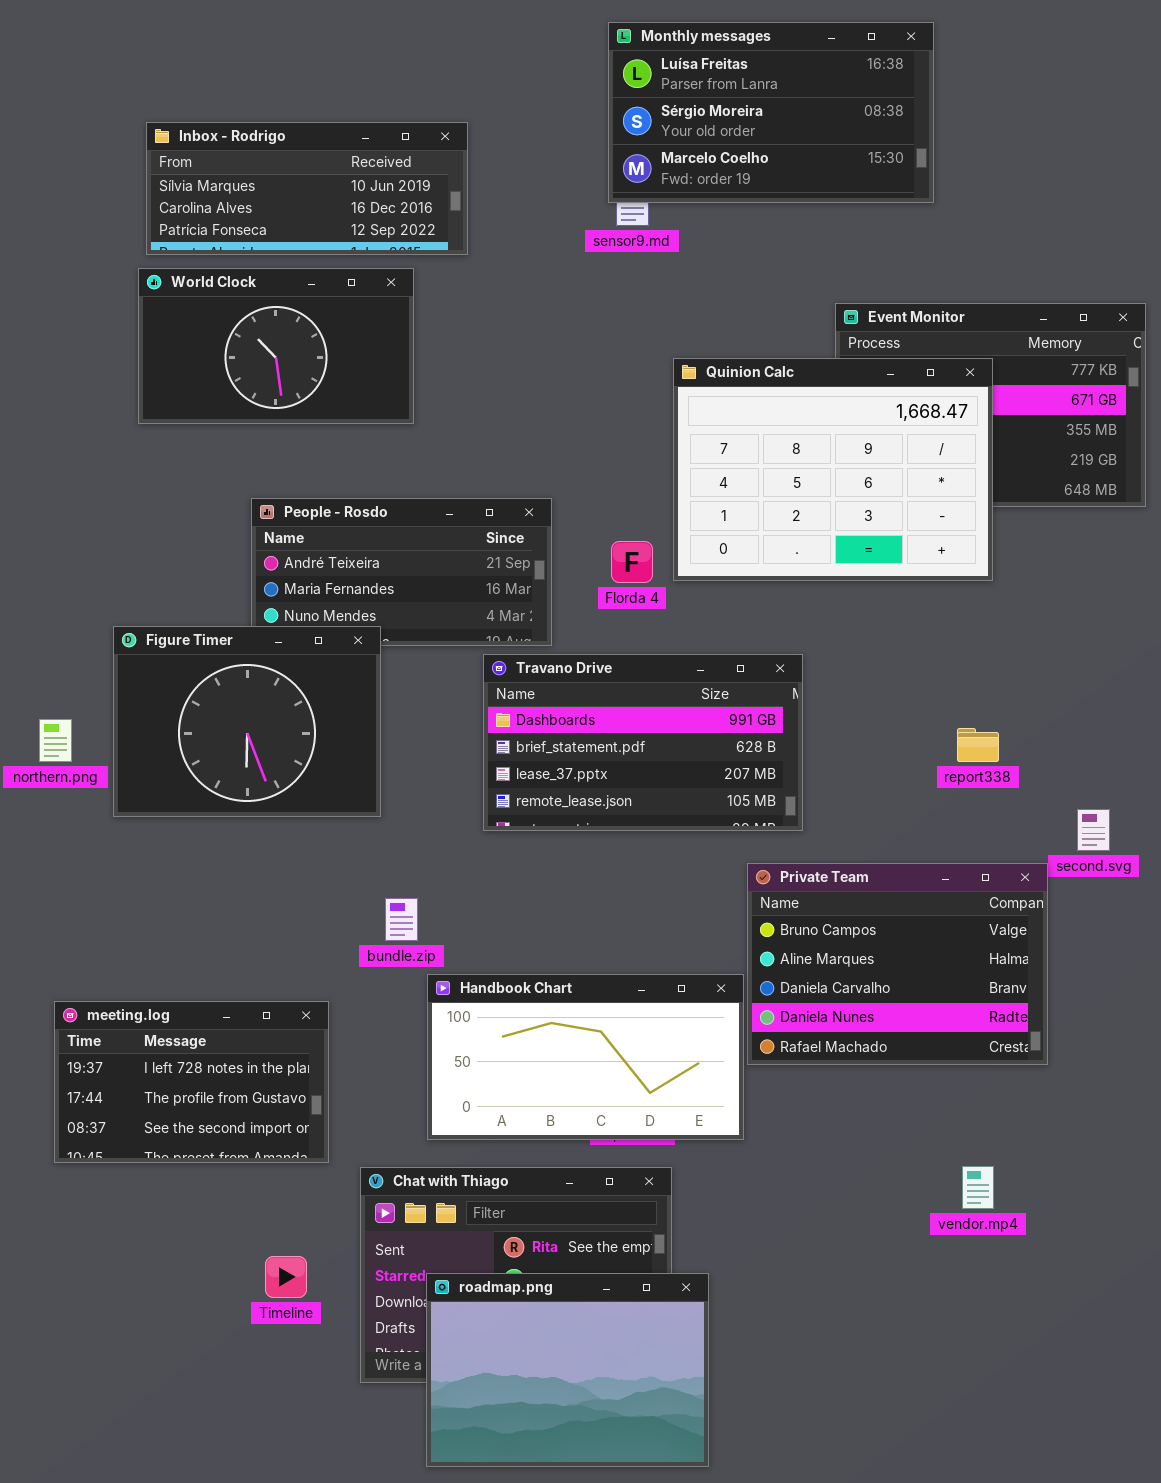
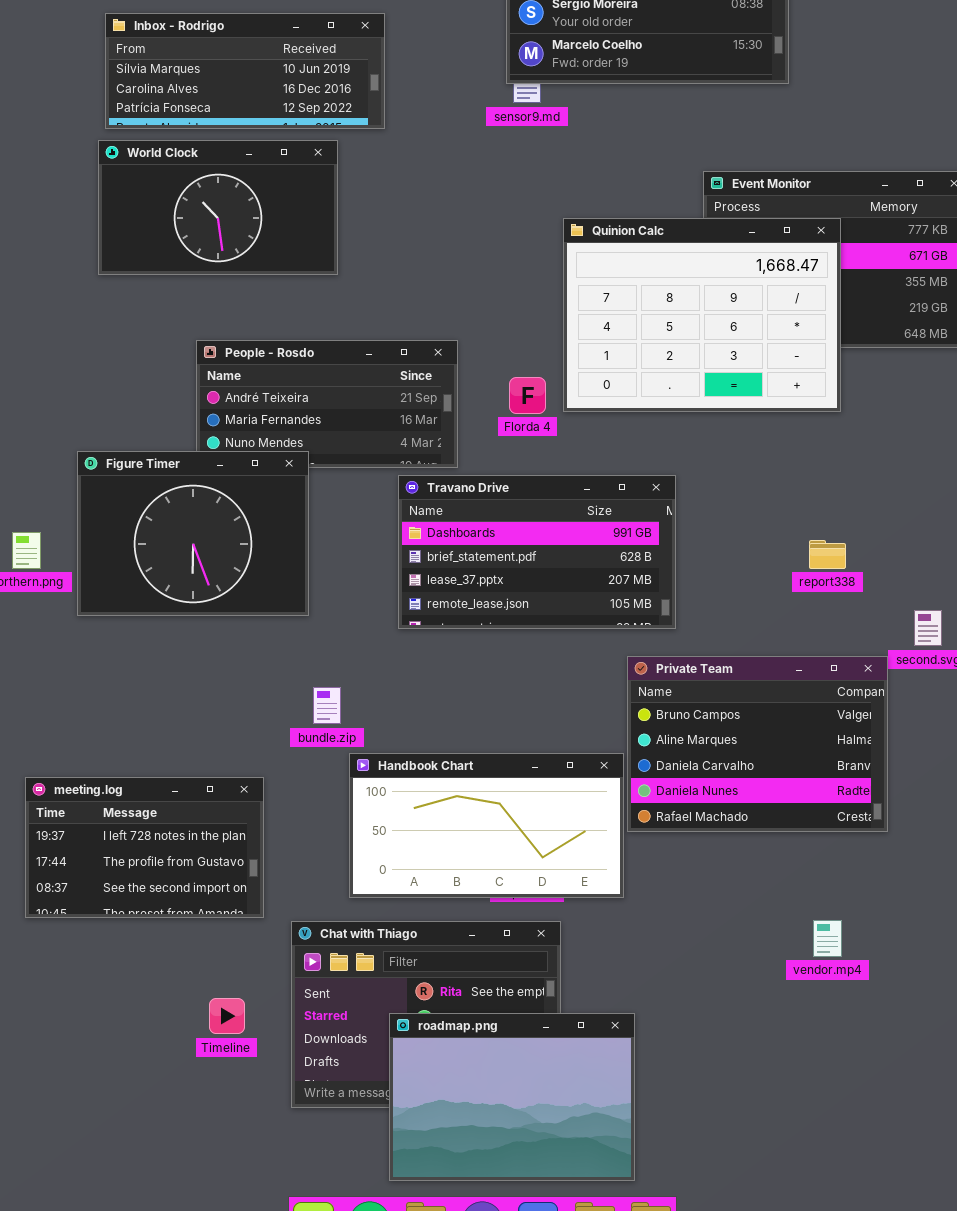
roadmap.png: [426,1273,709,1467] -> [389,1013,635,1181], moved

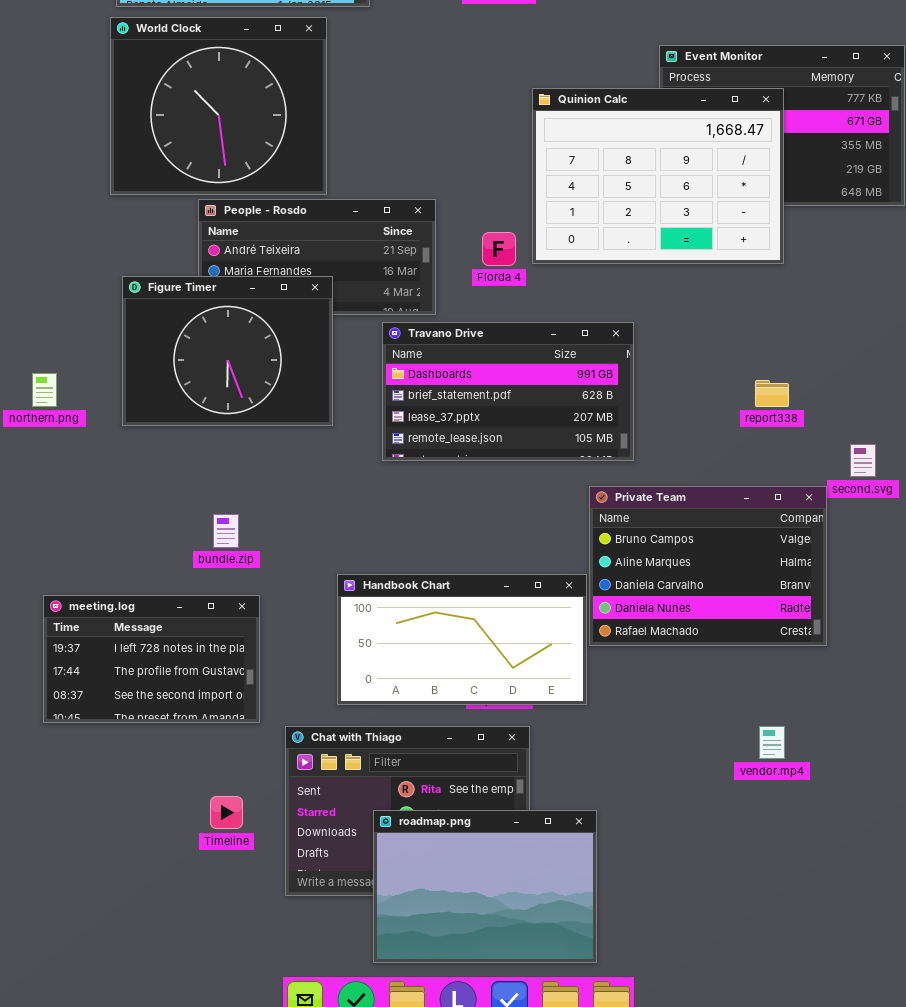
World Clock: [98,140,338,275] -> [110,17,327,195], resized
Figure Timer: [77,451,309,616] -> [122,276,333,426], moved
bundle.zip: [313,687,341,724] -> [213,514,239,548], moved

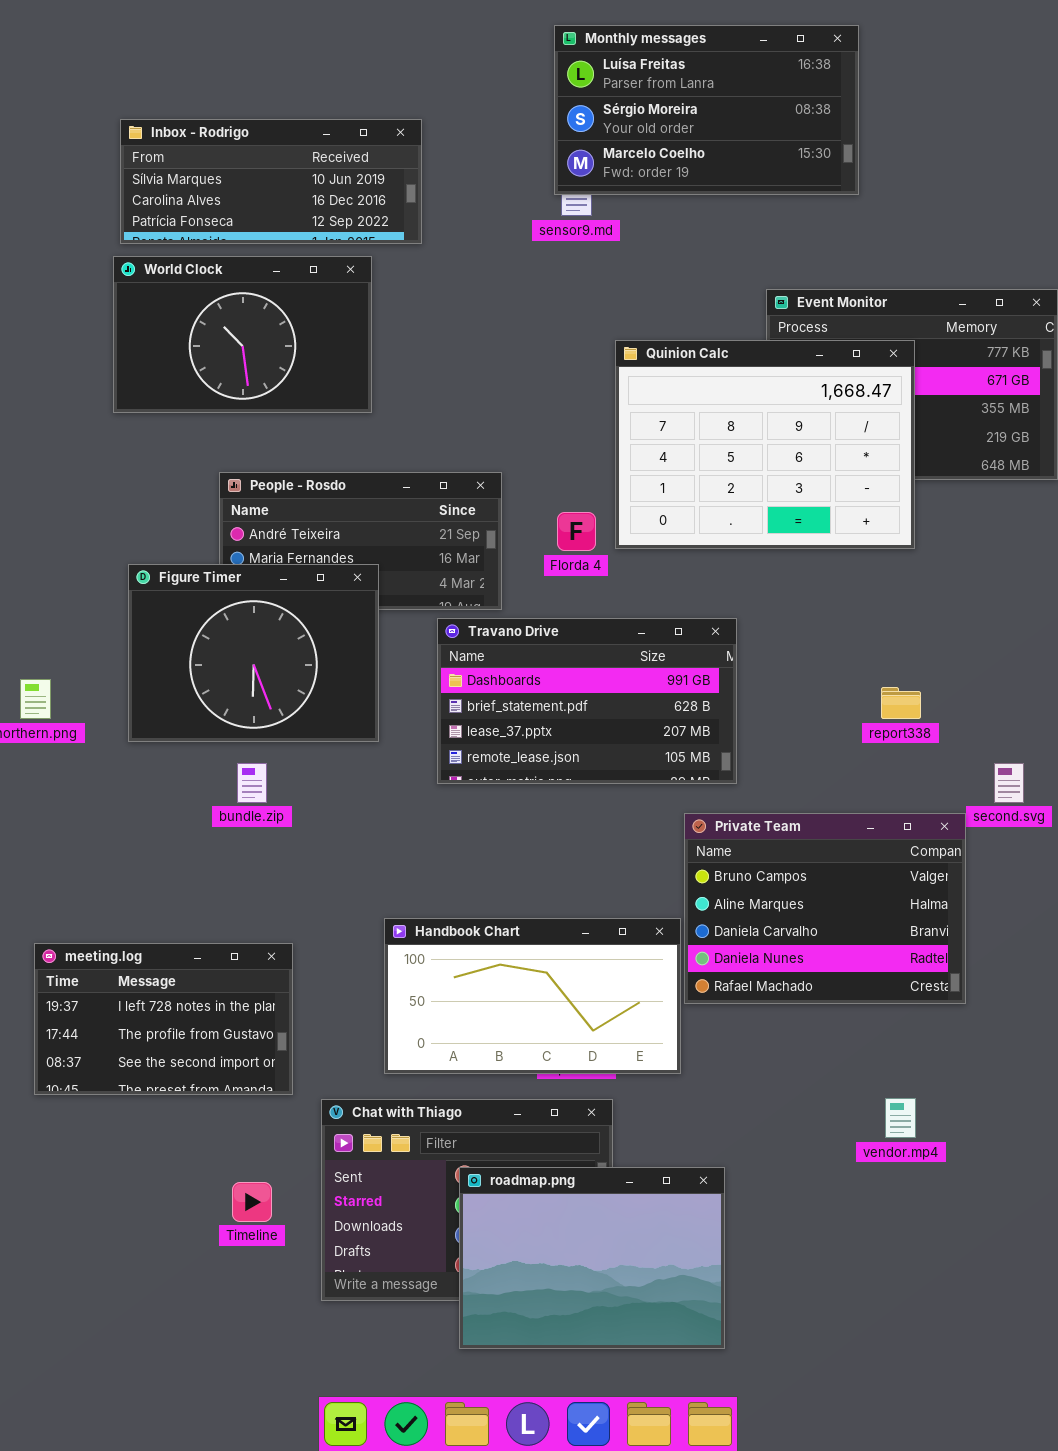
World Clock: [110,17,327,195] -> [113,256,372,413], resized
bundle.zip: [213,514,239,548] -> [237,763,267,803], moved
roadmap.png: [373,810,597,963] -> [459,1167,725,1349], moved

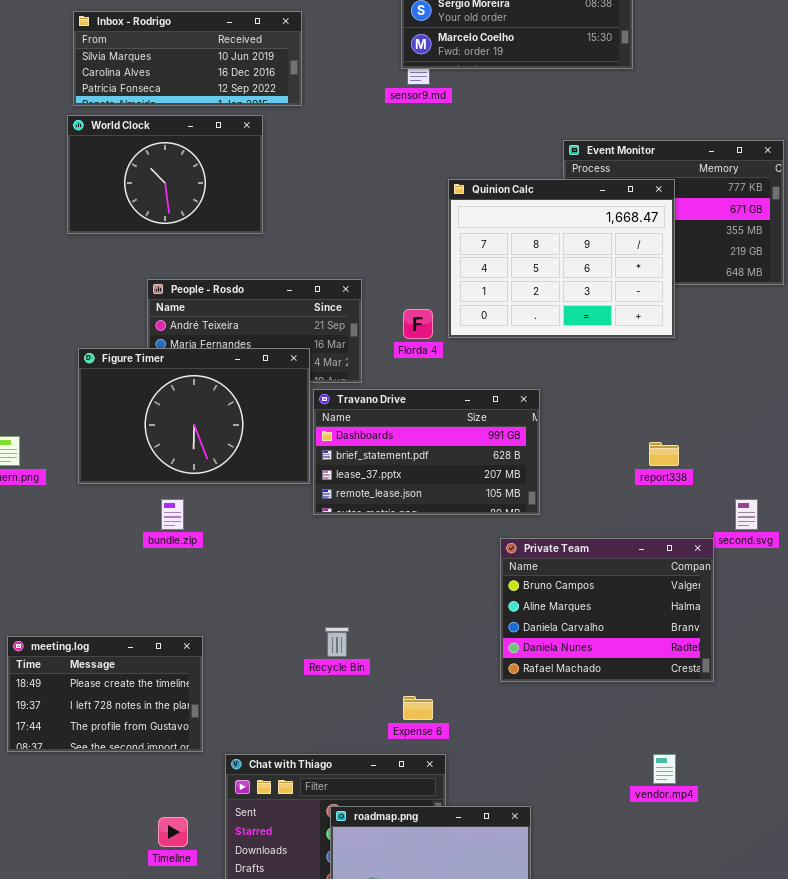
Figure Timer: [128,564,379,742] -> [78,348,310,484], resized
Handbook Chart: [384,918,681,1074] -> none, closed
meeting.log: [34,943,293,1095] -> [7,636,203,752], scrolled up 1 row

